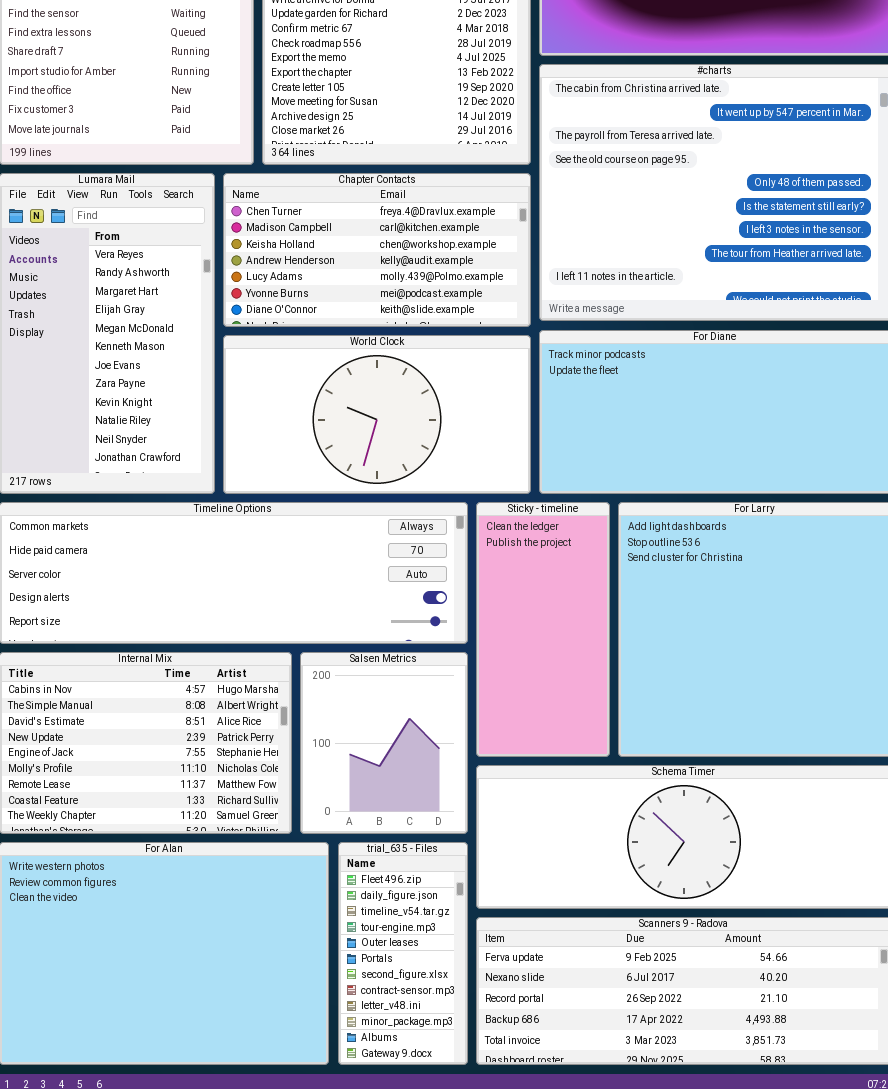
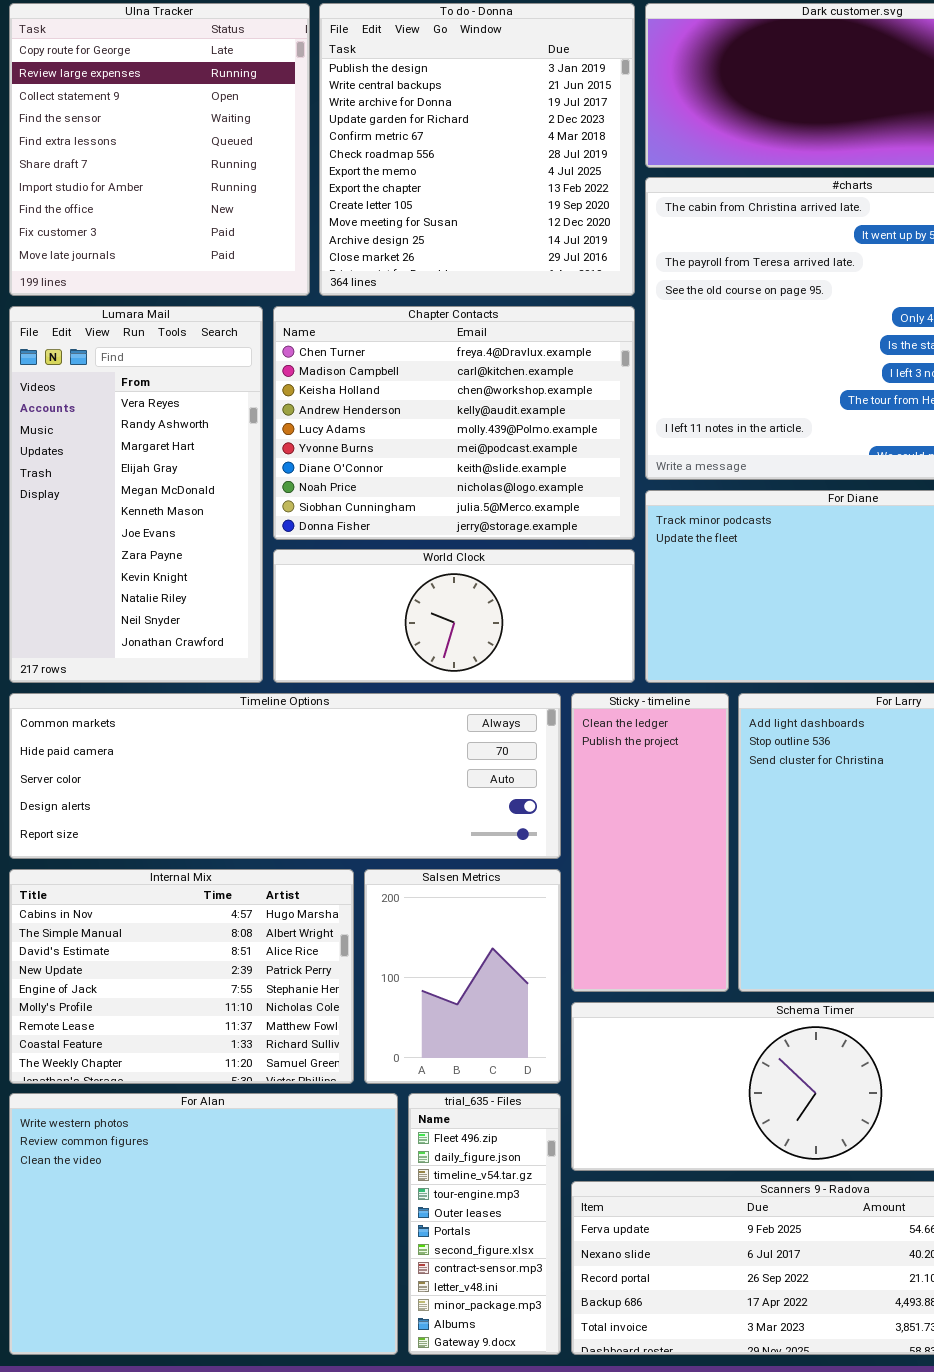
Chapter Contacts: [223,173,531,327] -> [273,306,635,540], resized
World Clock: [223,335,531,494] -> [273,549,635,683], resized

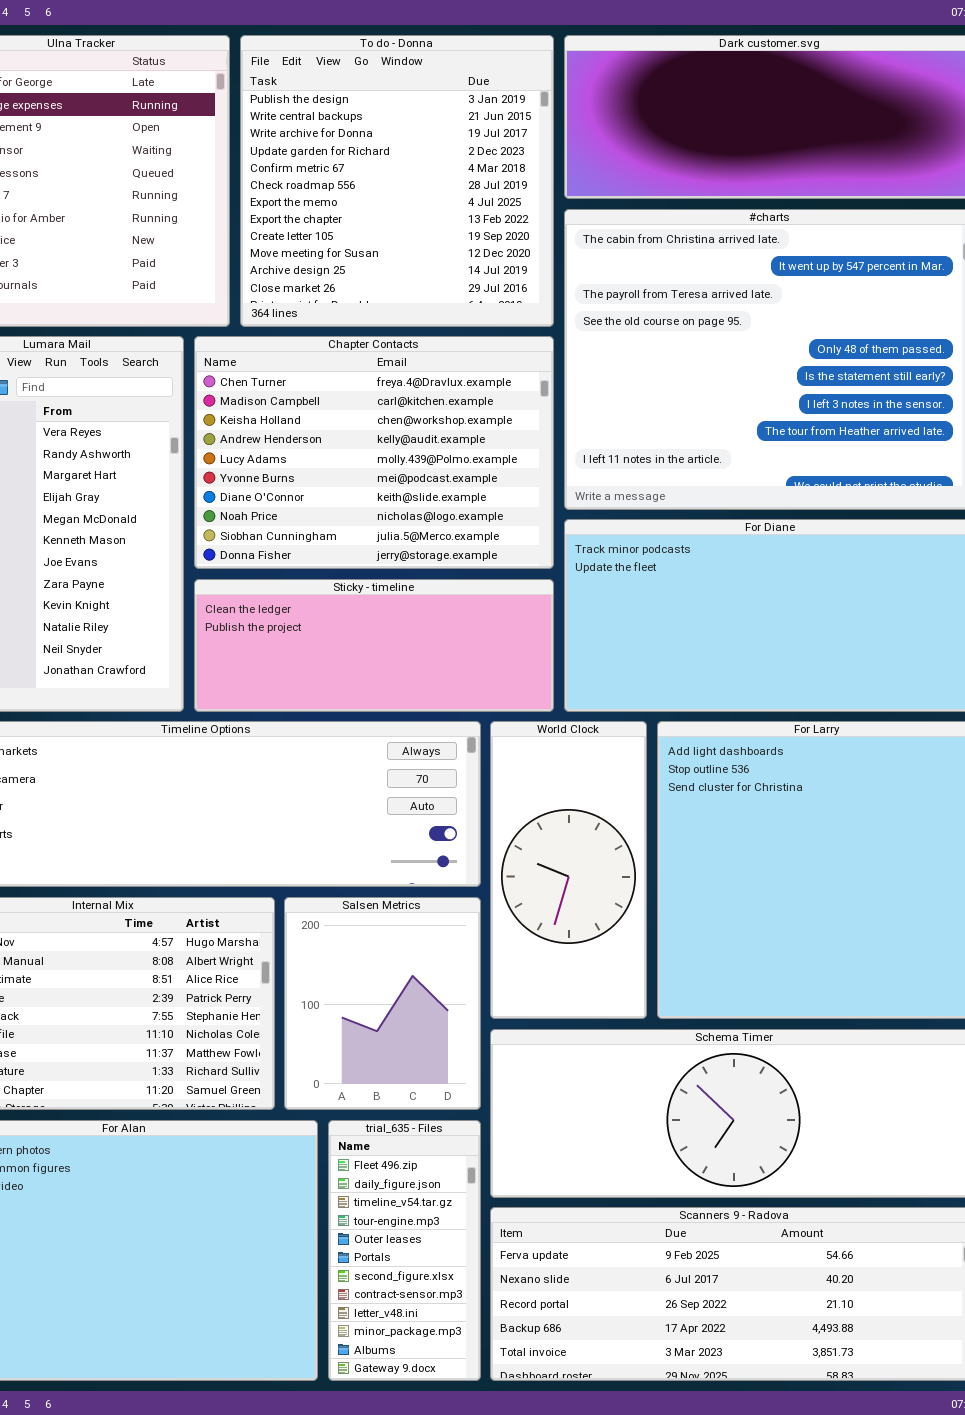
World Clock: [273,549,635,683] -> [490,721,647,1019], moved, resized
Sticky - timeline: [571,693,729,992] -> [194,579,554,712], moved, resized

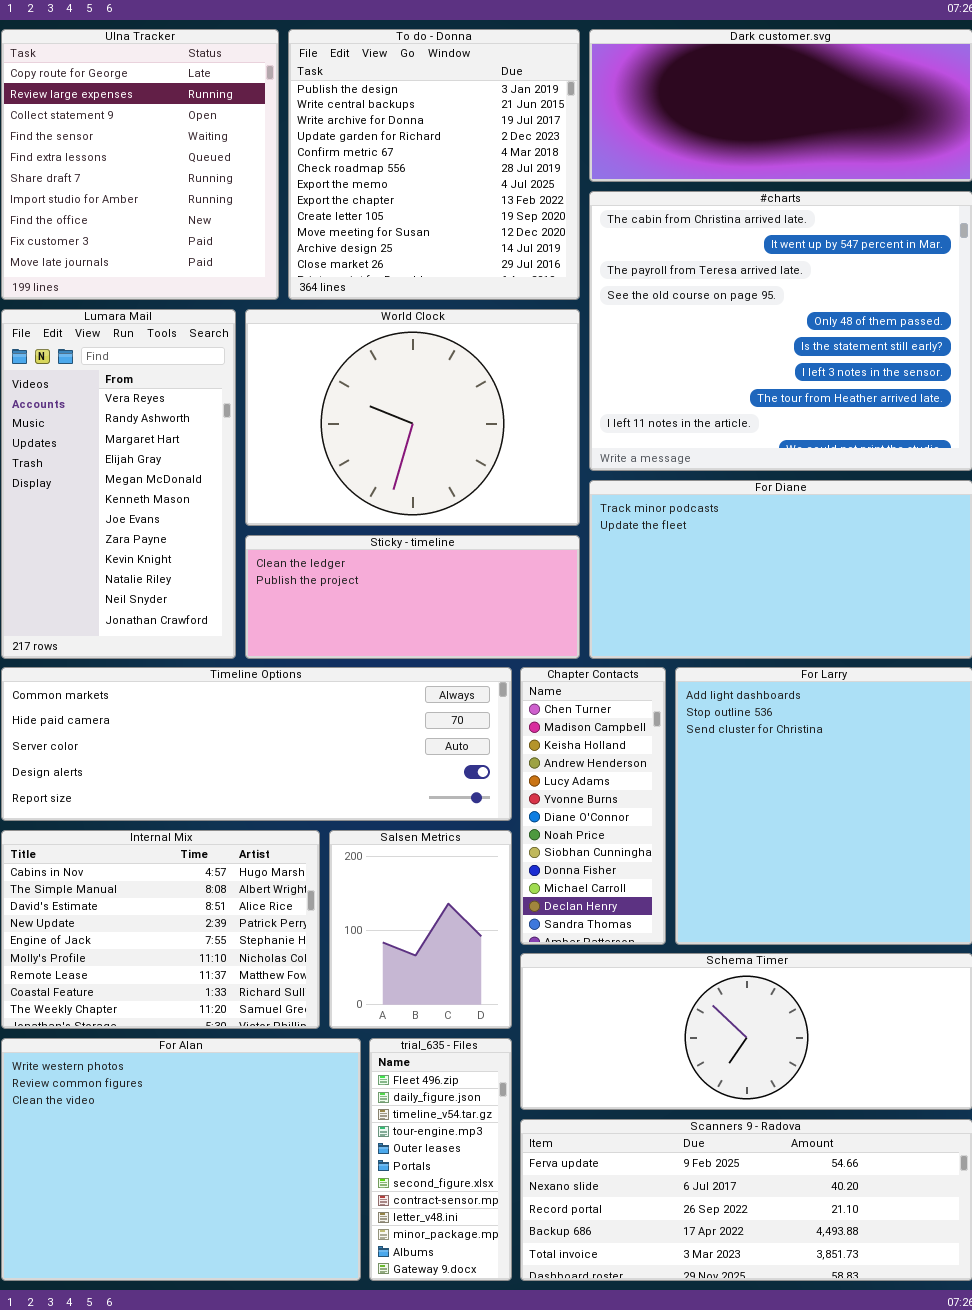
Chapter Contacts: [194,336,554,569] -> [520,667,666,945], moved, resized
World Clock: [490,721,647,1019] -> [245,309,580,526], moved, resized

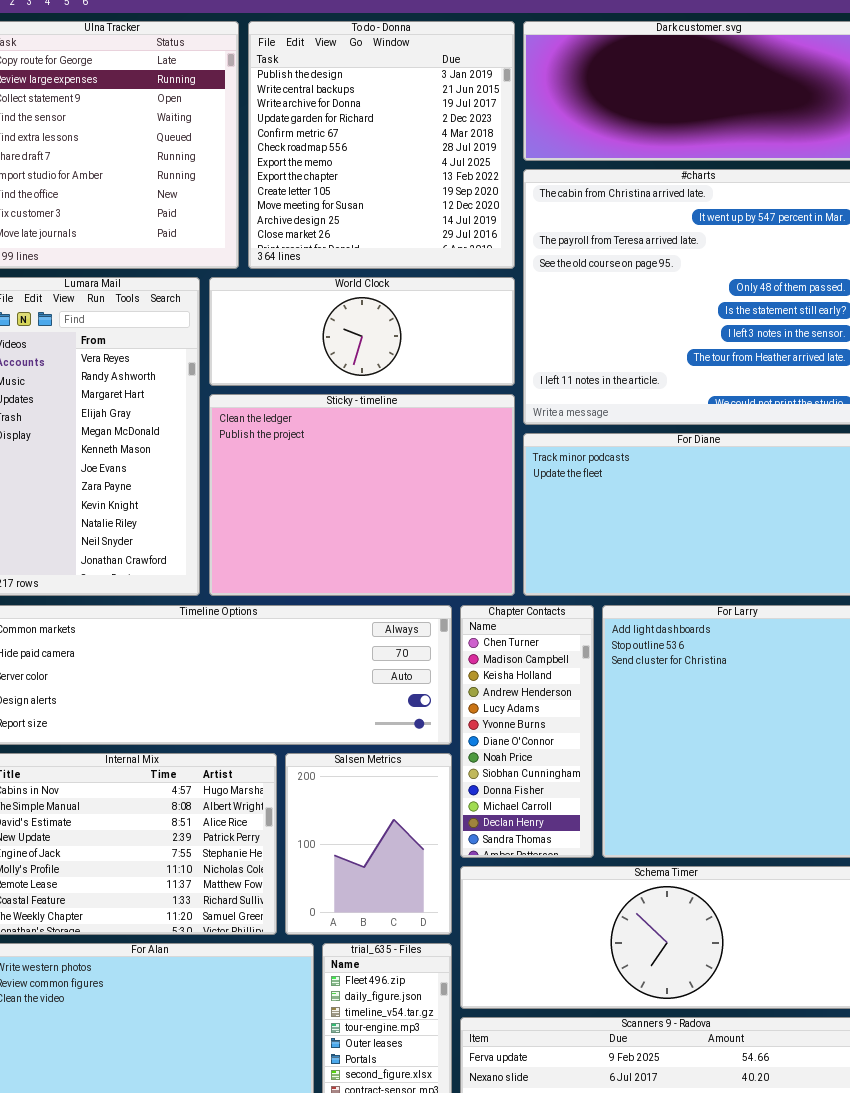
World Clock: [245,309,580,526] -> [209,277,515,386], resized
Sticky - timeline: [245,535,580,659] -> [209,394,515,596], resized

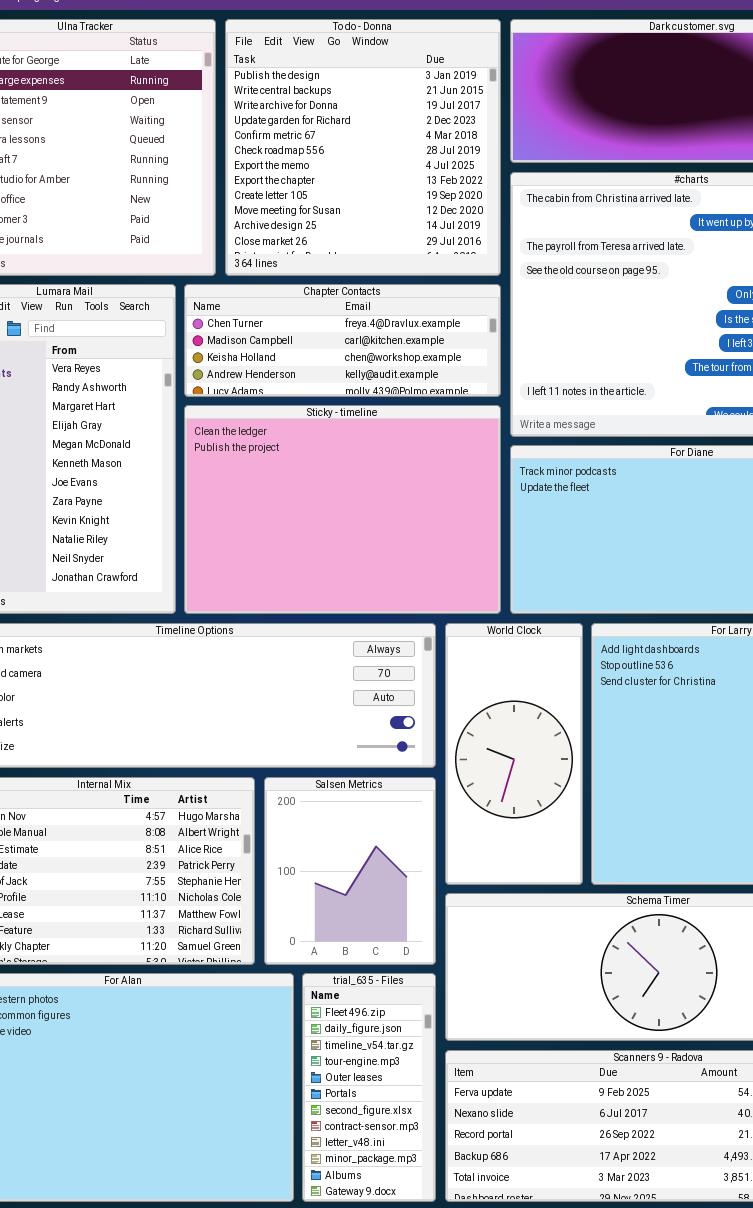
World Clock: [209,277,515,386] -> [445,623,583,885], moved, resized
Chapter Contacts: [460,605,594,858] -> [184,284,501,397], moved, resized

